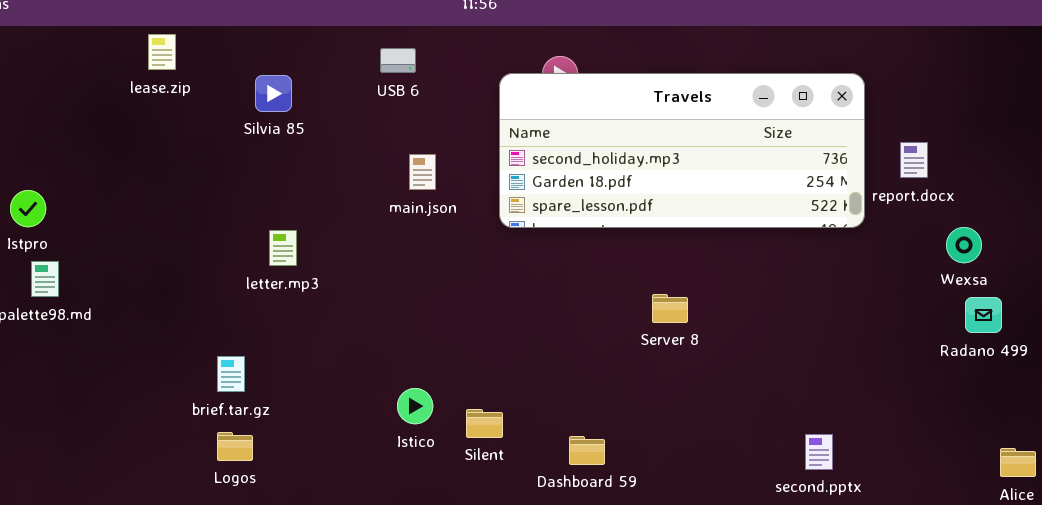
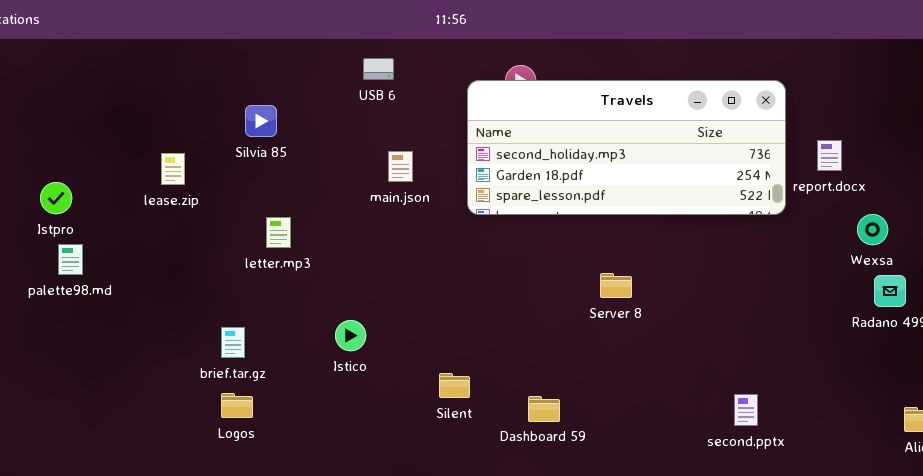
lease.zip: [148,34,176,70] -> [161,153,185,185], moved
Silvia 85: [255,75,292,112] -> [245,105,277,137], moved
Istico: [397,388,433,424] -> [335,320,366,351], moved

